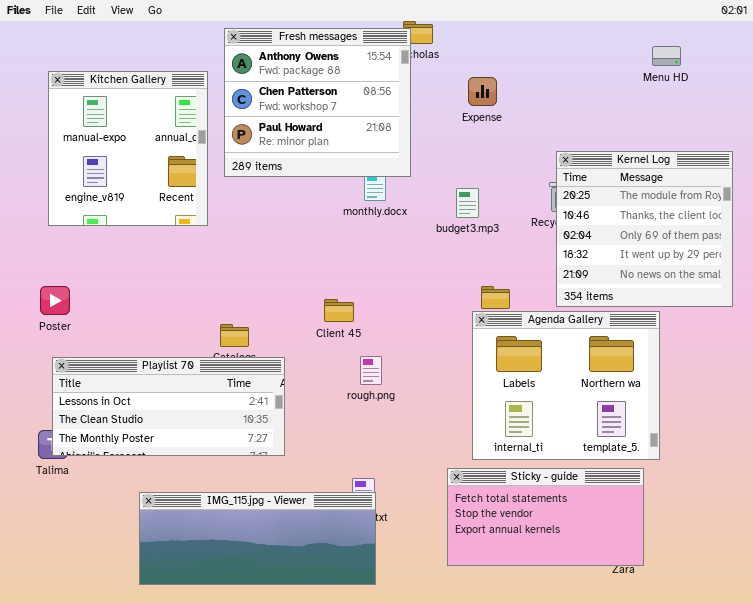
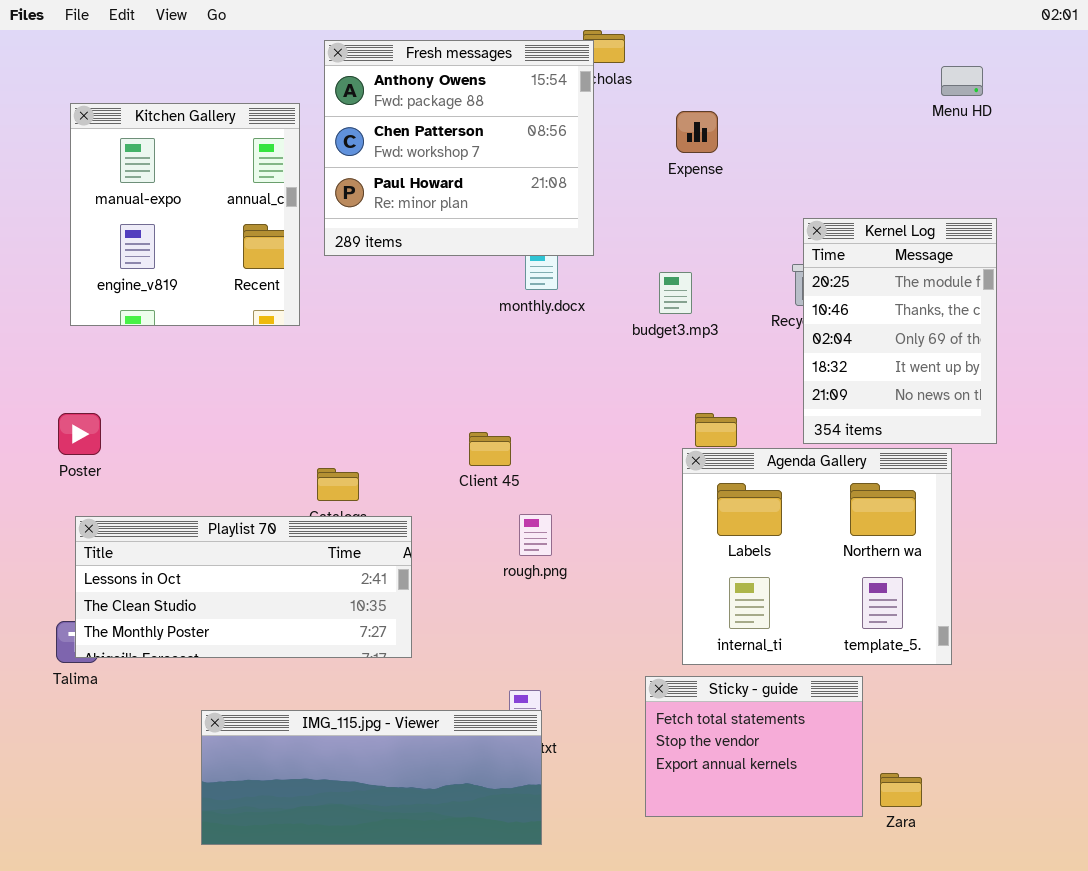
Kernel Log: [556,151,733,307] -> [803,218,997,444], resized
Sticky - guide: [447,468,644,566] -> [645,676,863,817], resized

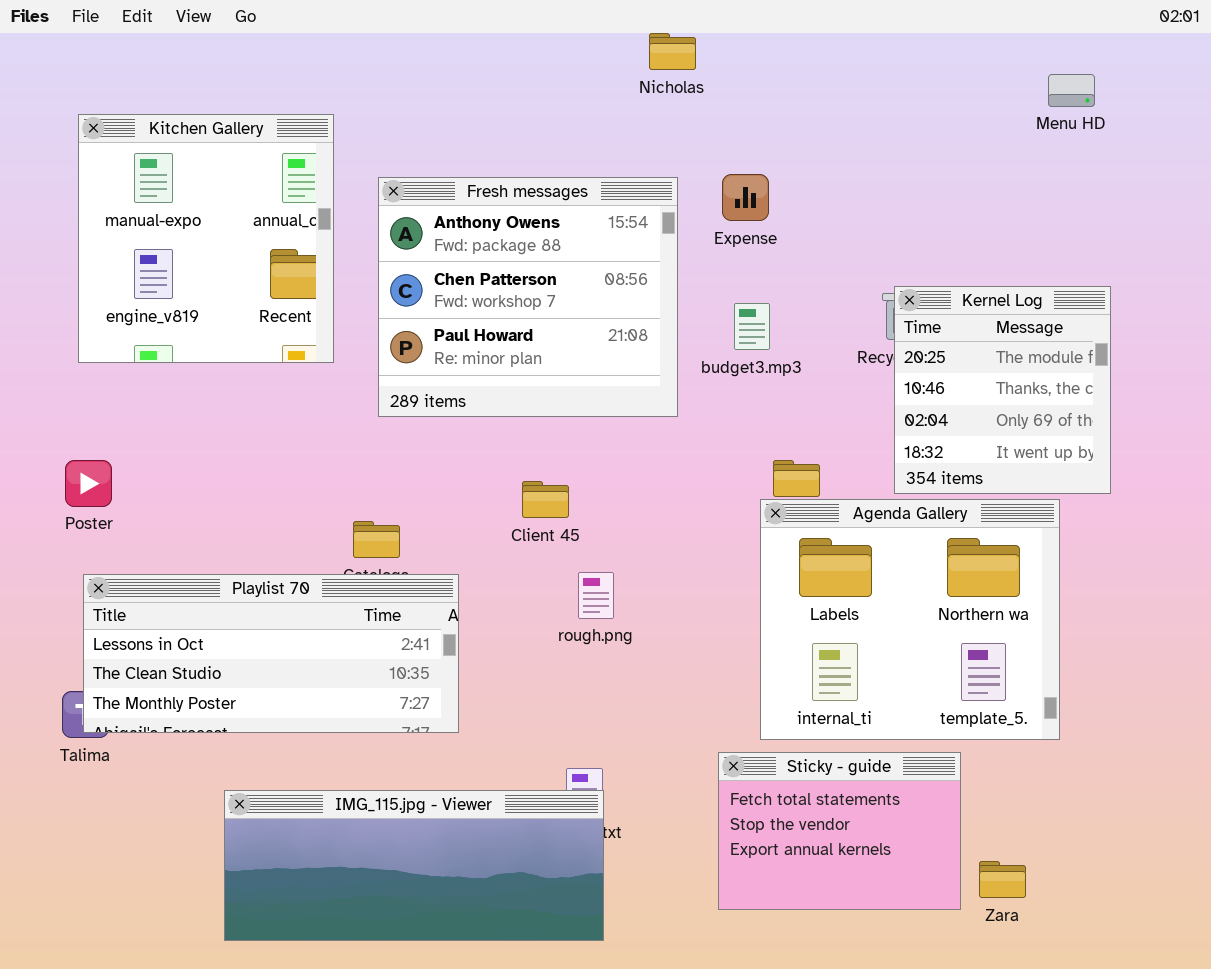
Fresh messages: [324,40,594,256] -> [378,177,678,417], moved
Expense: [676,111,718,153] -> [722,174,769,221], moved
Kernel Log: [803,218,997,444] -> [894,286,1111,494], resized

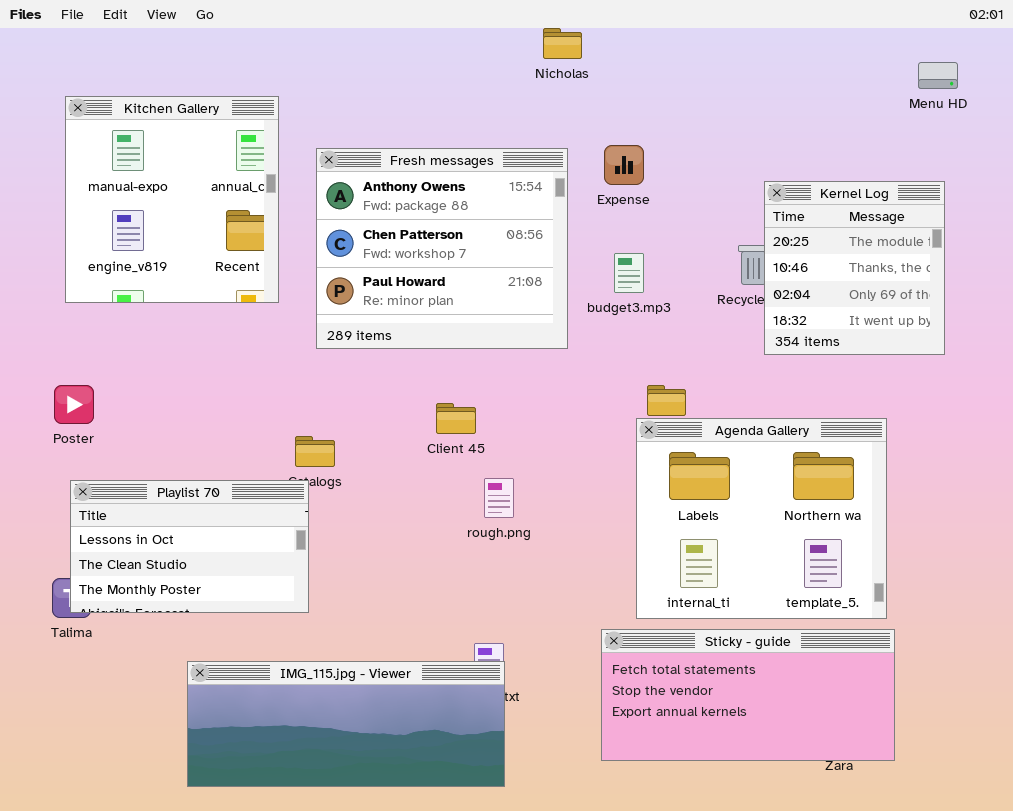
Menu HD: [1048,74,1095,107] -> [918,62,958,89], moved
Kernel Log: [894,286,1111,494] -> [764,181,945,355], moved
Playlist 70: [83,574,459,733] -> [70,480,309,613], resized
Sticky - guide: [718,752,961,910] -> [601,629,895,761], resized

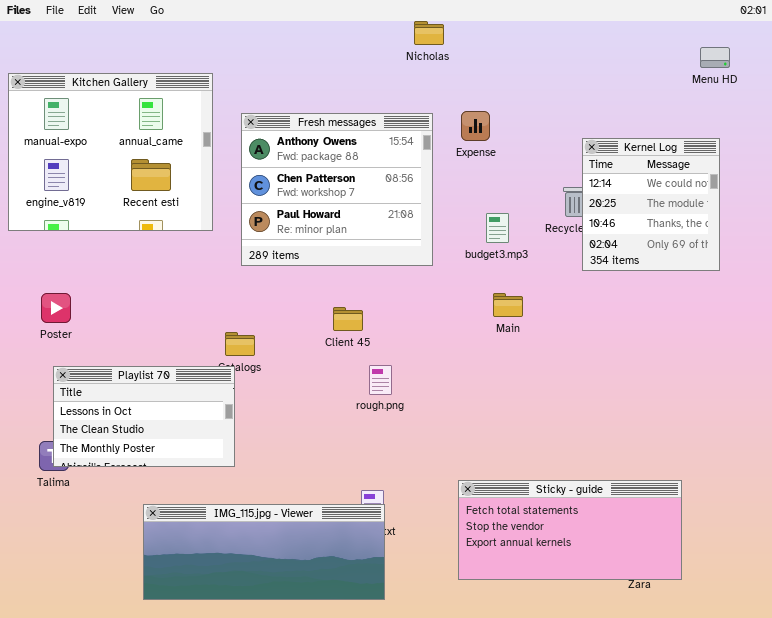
Kitchen Gallery: [65,96,279,303] -> [8,73,213,231], resized
Kernel Log: [764,181,945,355] -> [582,138,720,271], scrolled up 1 row
budget3.mp3: [614,253,644,293] -> [486,213,509,243], moved
Agenda Gallery: [636,418,887,619] -> none, closed

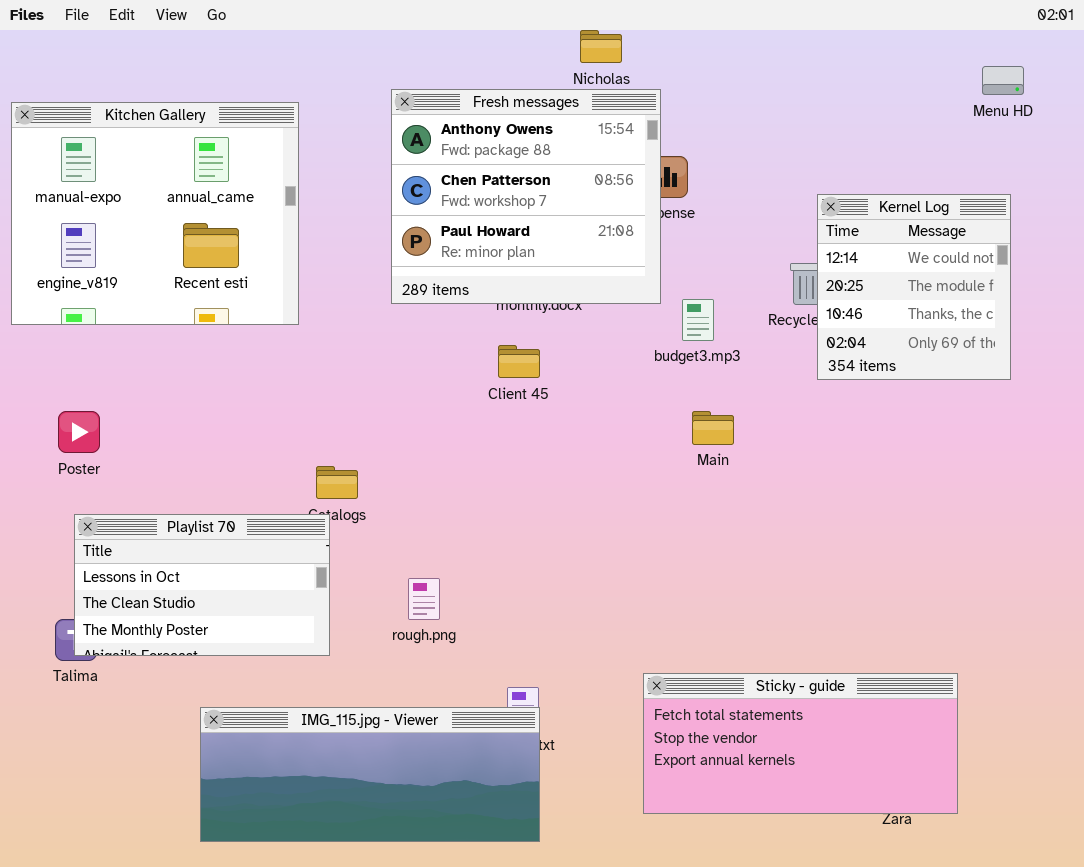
Fresh messages: [241,113,433,266] -> [391,89,661,304], moved
Client 45: [333,307,363,331] -> [498,345,540,378], moved
rough.png: [369,365,392,395] -> [408,578,440,620], moved

